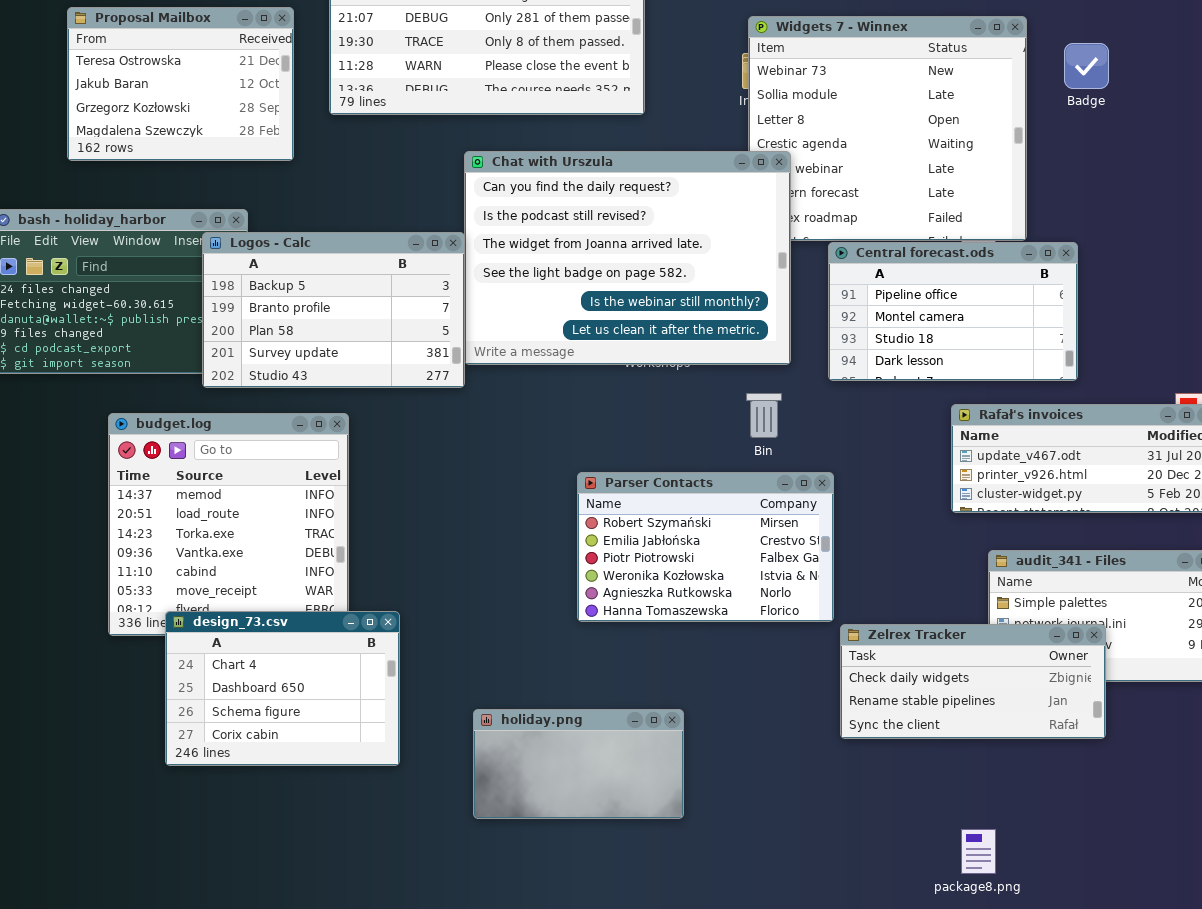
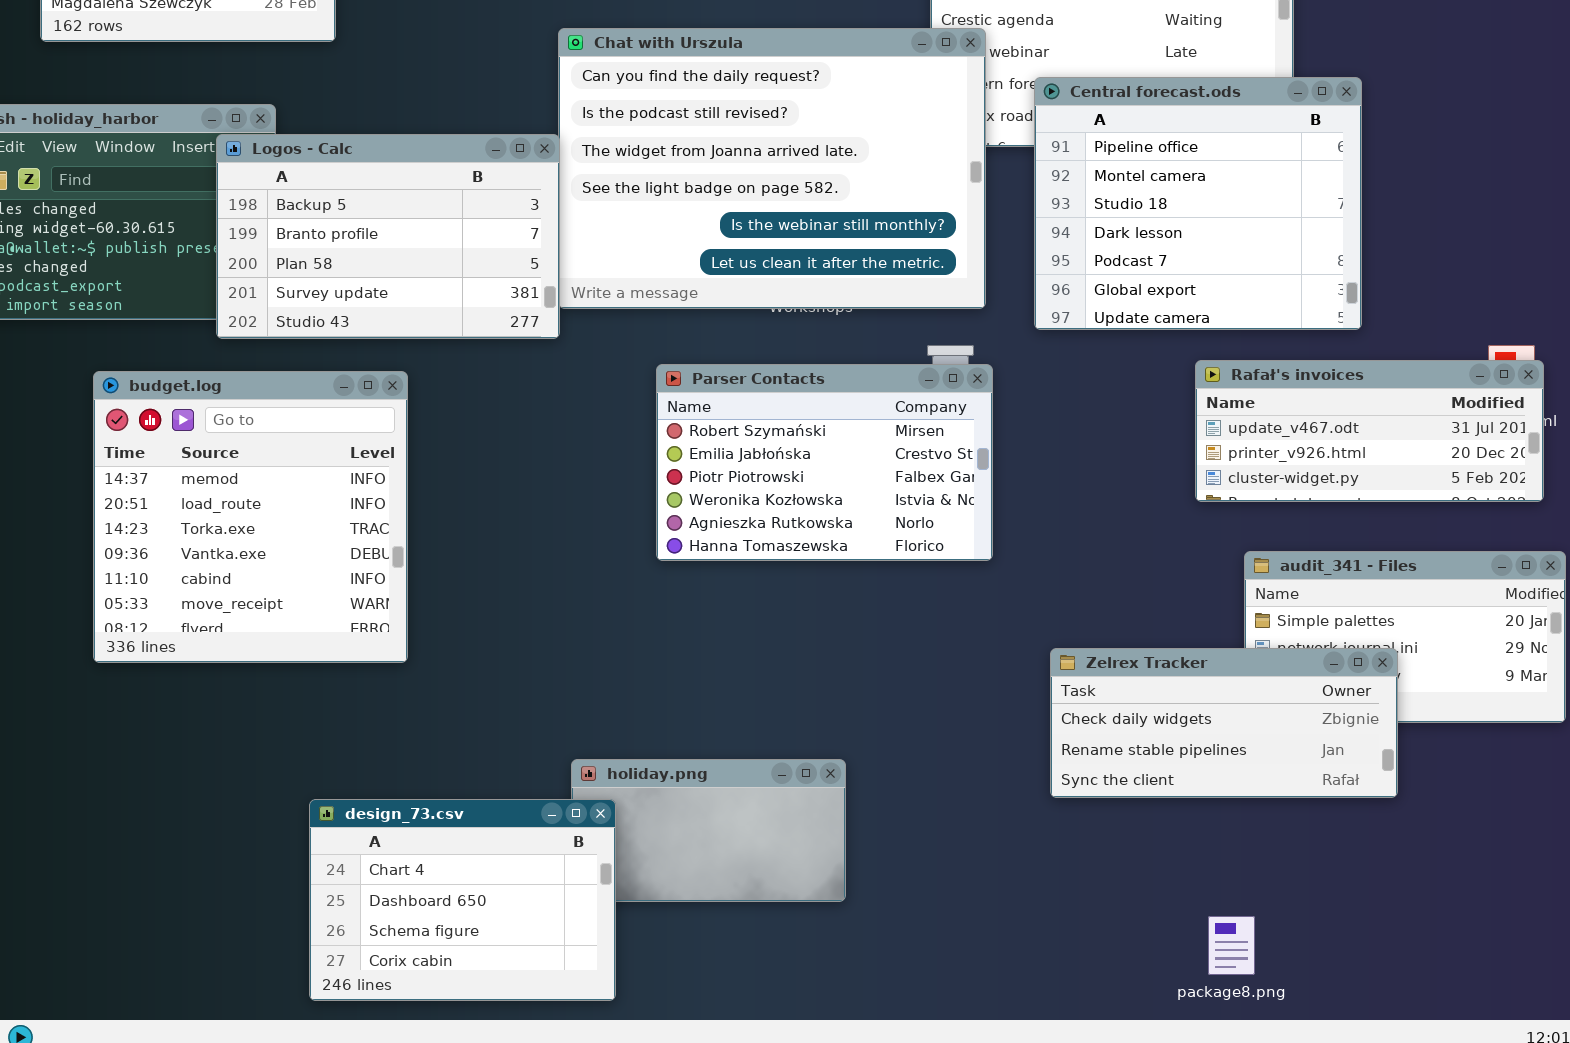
Central forecast.ods: [828,242,1078,381] -> [1034,77,1362,330], resized
Parser Contacts: [577,472,834,622] -> [656,364,993,561], moved
design_73.csv: [165,611,400,766] -> [309,799,616,1001], moved

